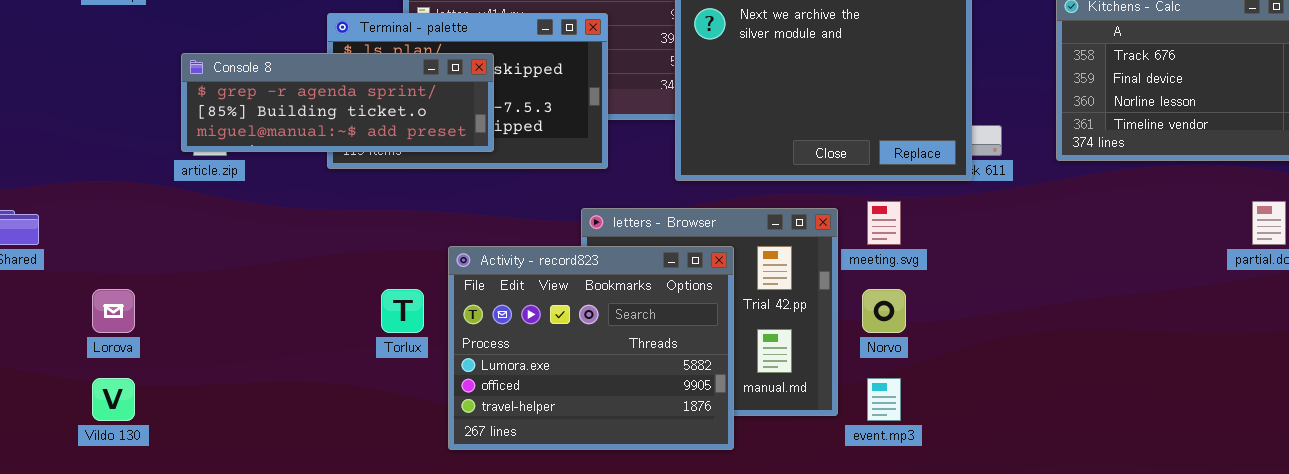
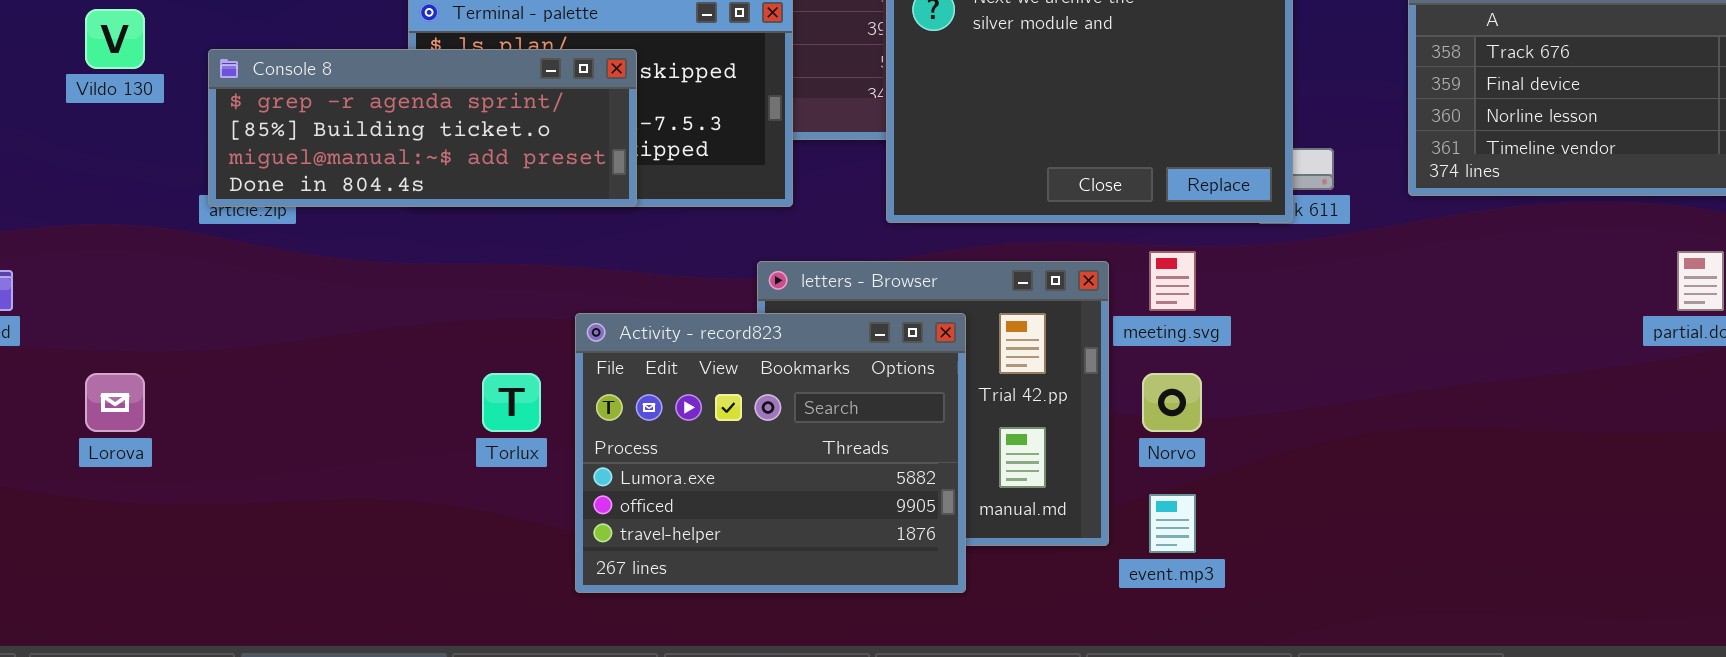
Console 8: [181,53,494,152] -> [208,49,637,207], resized
Vildo 130: [92,378,135,421] -> [85,9,145,69], moved

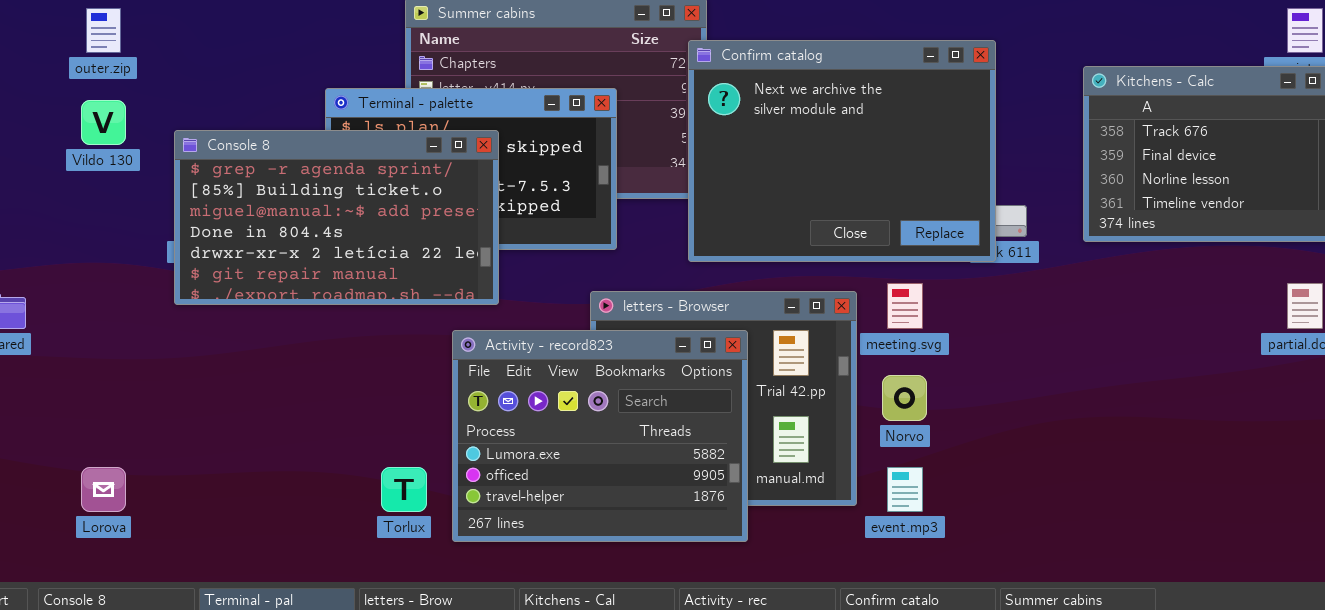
Console 8: [208,49,637,207] -> [174,130,499,305], resized
Lorova: [85,373,145,432] -> [81,467,126,512], moved
Torlux: [482,373,541,432] -> [381,467,427,512], moved

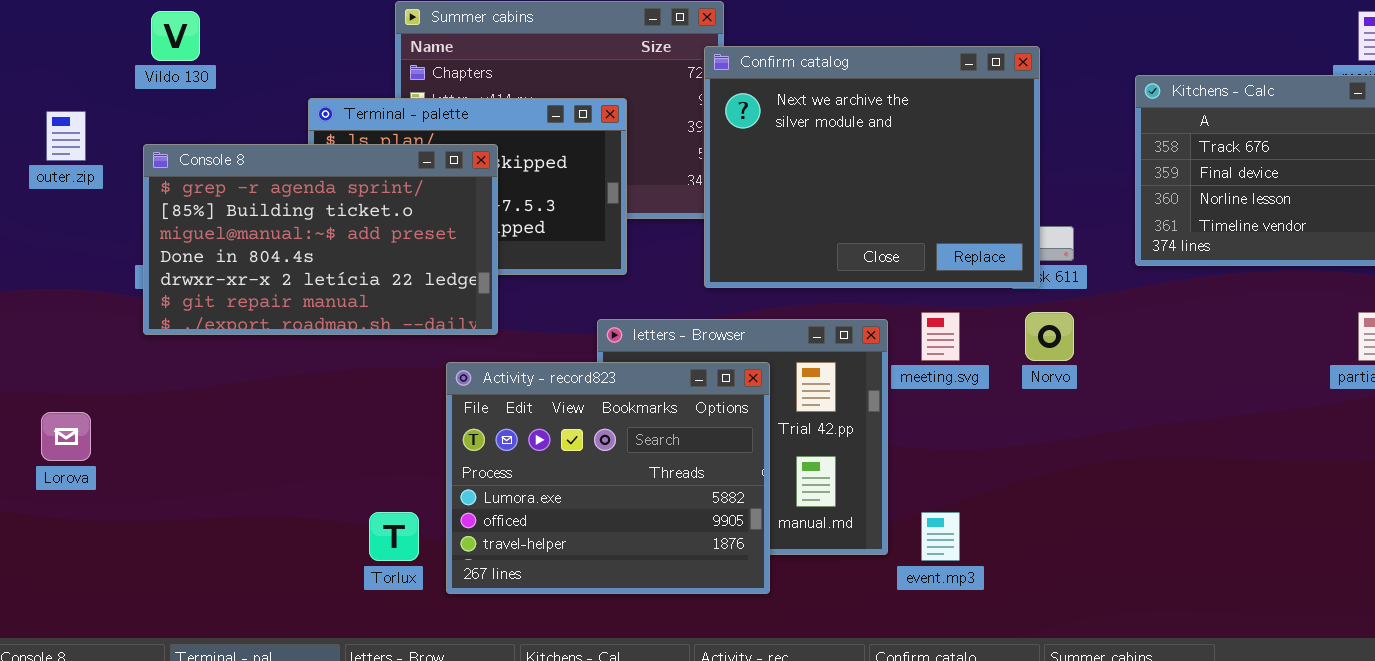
outer.zip: [86,8,121,53] -> [46,111,86,161], moved
Vildo 130: [81,100,126,145] -> [151,11,200,61], moved
Norvo: [882,375,927,421] -> [1025,312,1074,361], moved
Lorova: [81,467,126,512] -> [41,412,91,461], moved

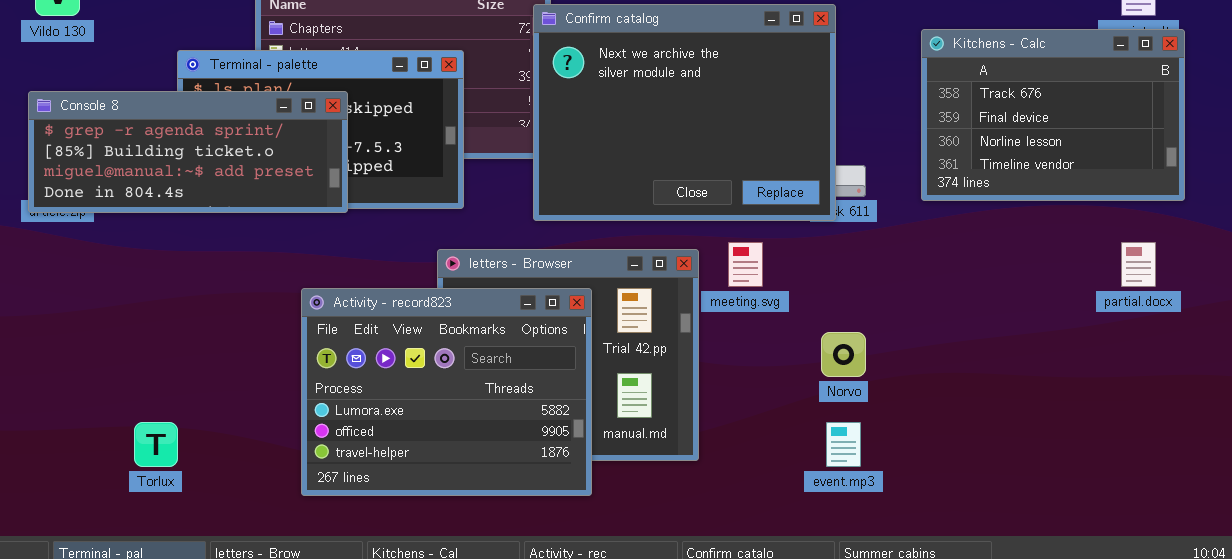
Console 8: [143,144,498,335] -> [28,91,348,213], resized
Norvo: [1025,312,1074,361] -> [821,332,866,377], moved
Torlux: [369,512,419,561] -> [134,422,178,467], moved
event.mp3: [921,512,960,561] -> [826,422,861,467], moved

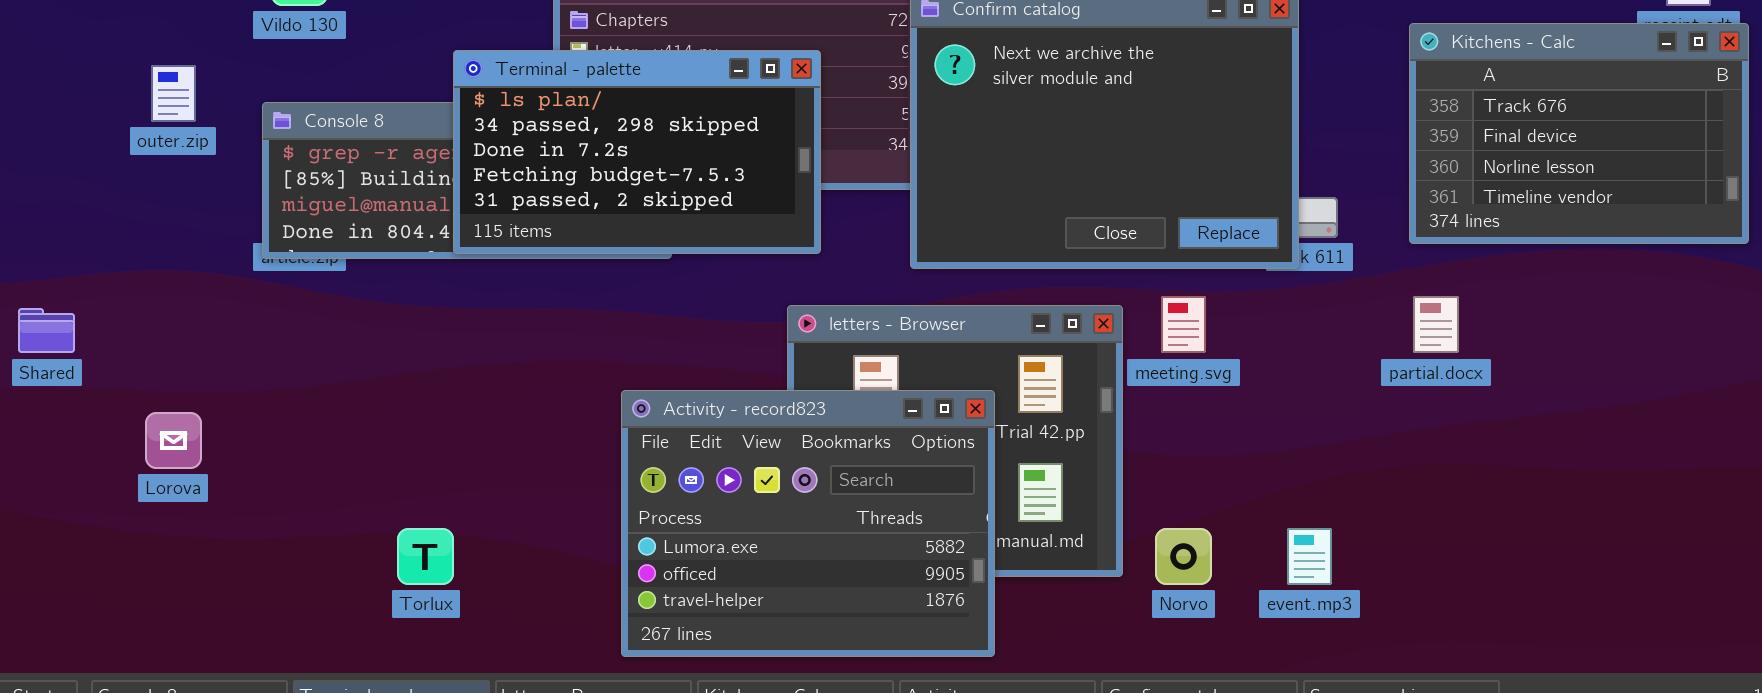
Terminal - palette: [177,50,464,209] -> [453,50,821,254], raised
partial.docx: [1121,242,1156,287] -> [1413,296,1459,353], moved
Activity - record823: [301,288,592,496] -> [621,390,995,657], moved
Norvo: [821,332,866,377] -> [1155,528,1212,585], moved

